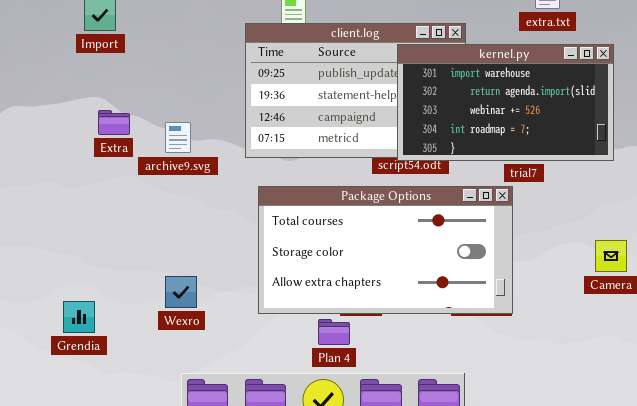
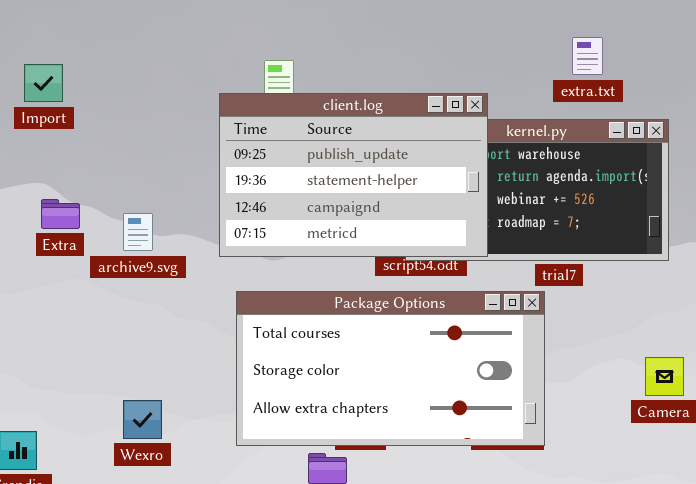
client.log: [245,23,466,158] -> [219,93,488,257], raised

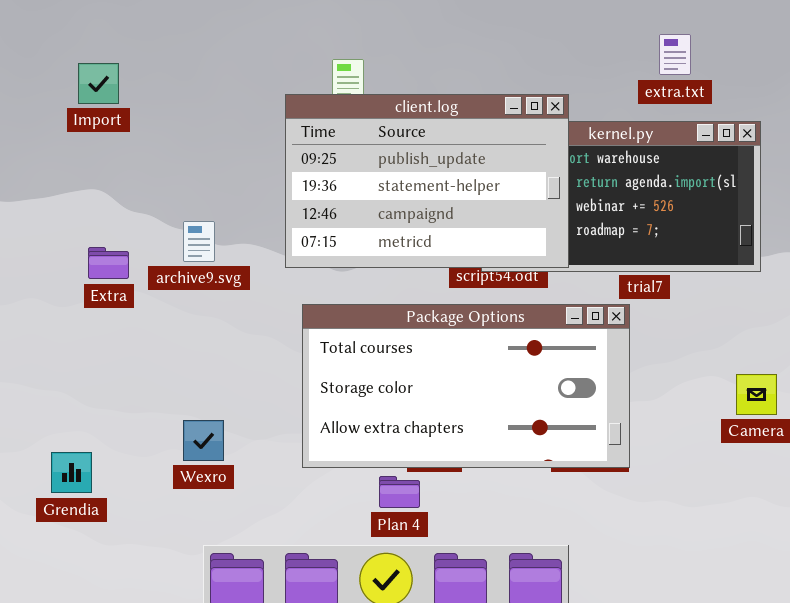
Extra: [41,199,80,229] -> [88,247,129,279], moved

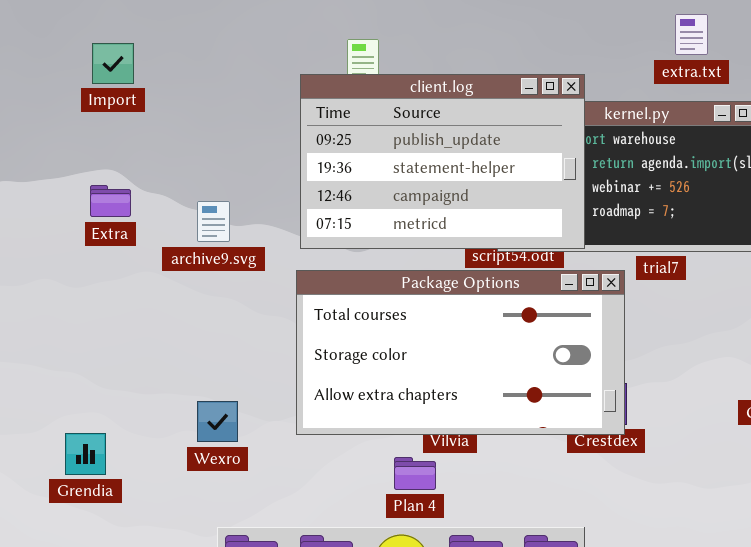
Extra: [88,247,129,279] -> [90,185,131,217], moved
Package Options: [302,304,630,468] -> [296,270,625,435], moved

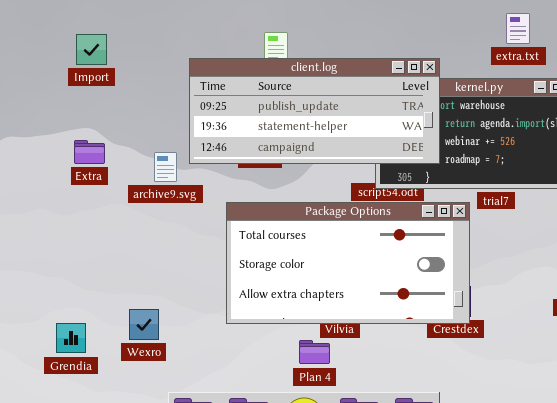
client.log: [300,74,585,249] -> [189,58,440,164], resized
Wexro: [197,401,238,442] -> [129,309,159,340], moved

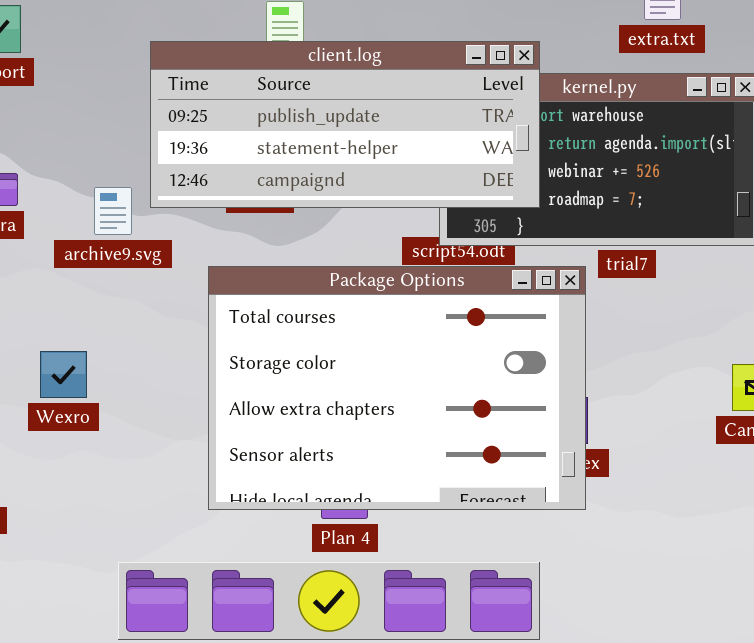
Package Options: [226,202,470,324] -> [208,266,586,510], resized
Wexro: [129,309,159,340] -> [40,351,87,398], moved

